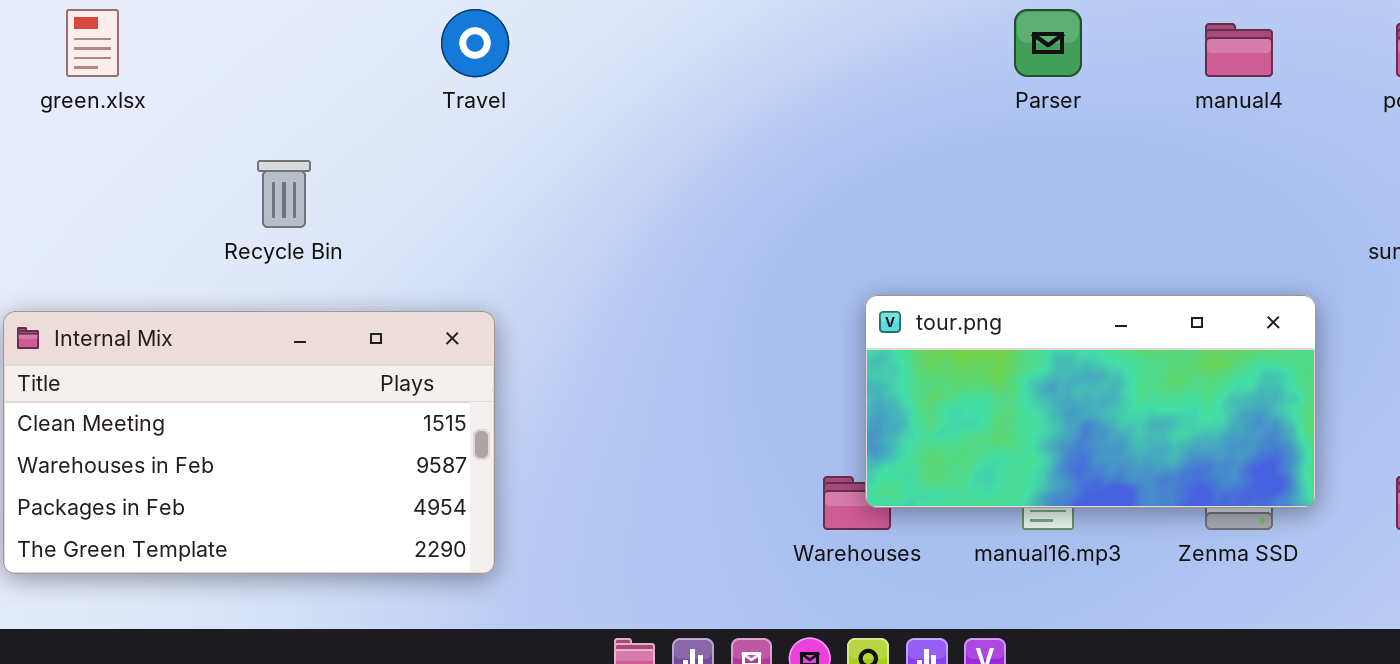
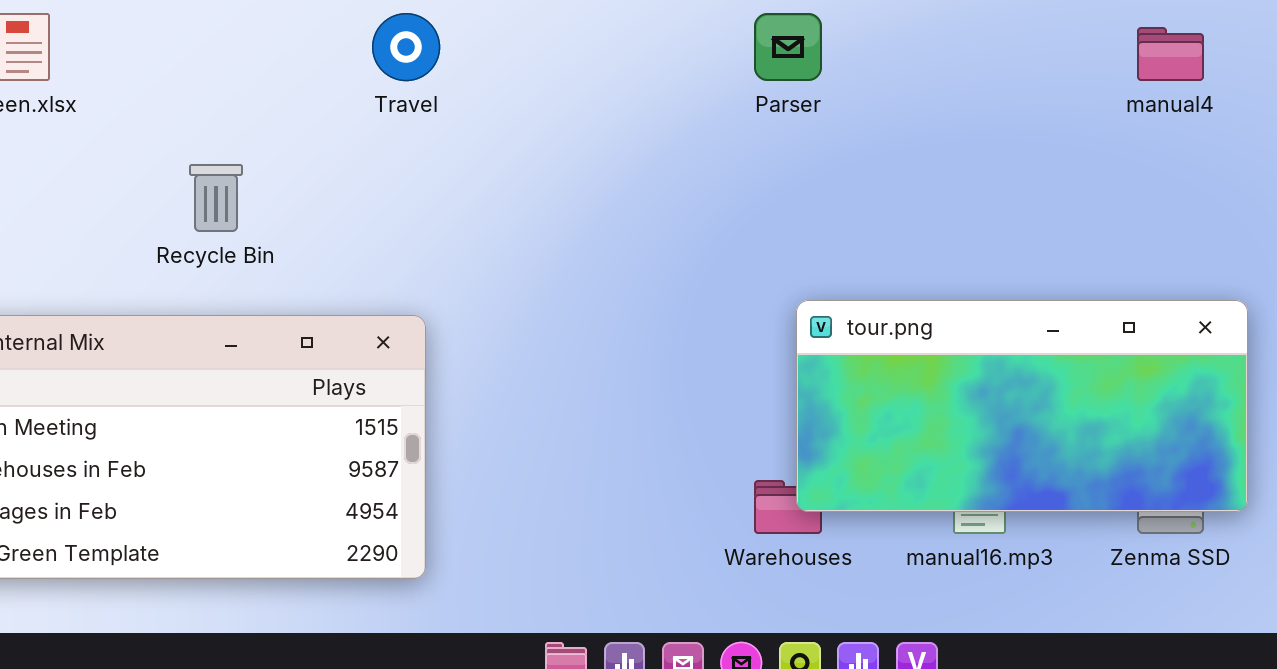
Parser: [1014,9,1082,77] -> [754,13,822,81], moved

